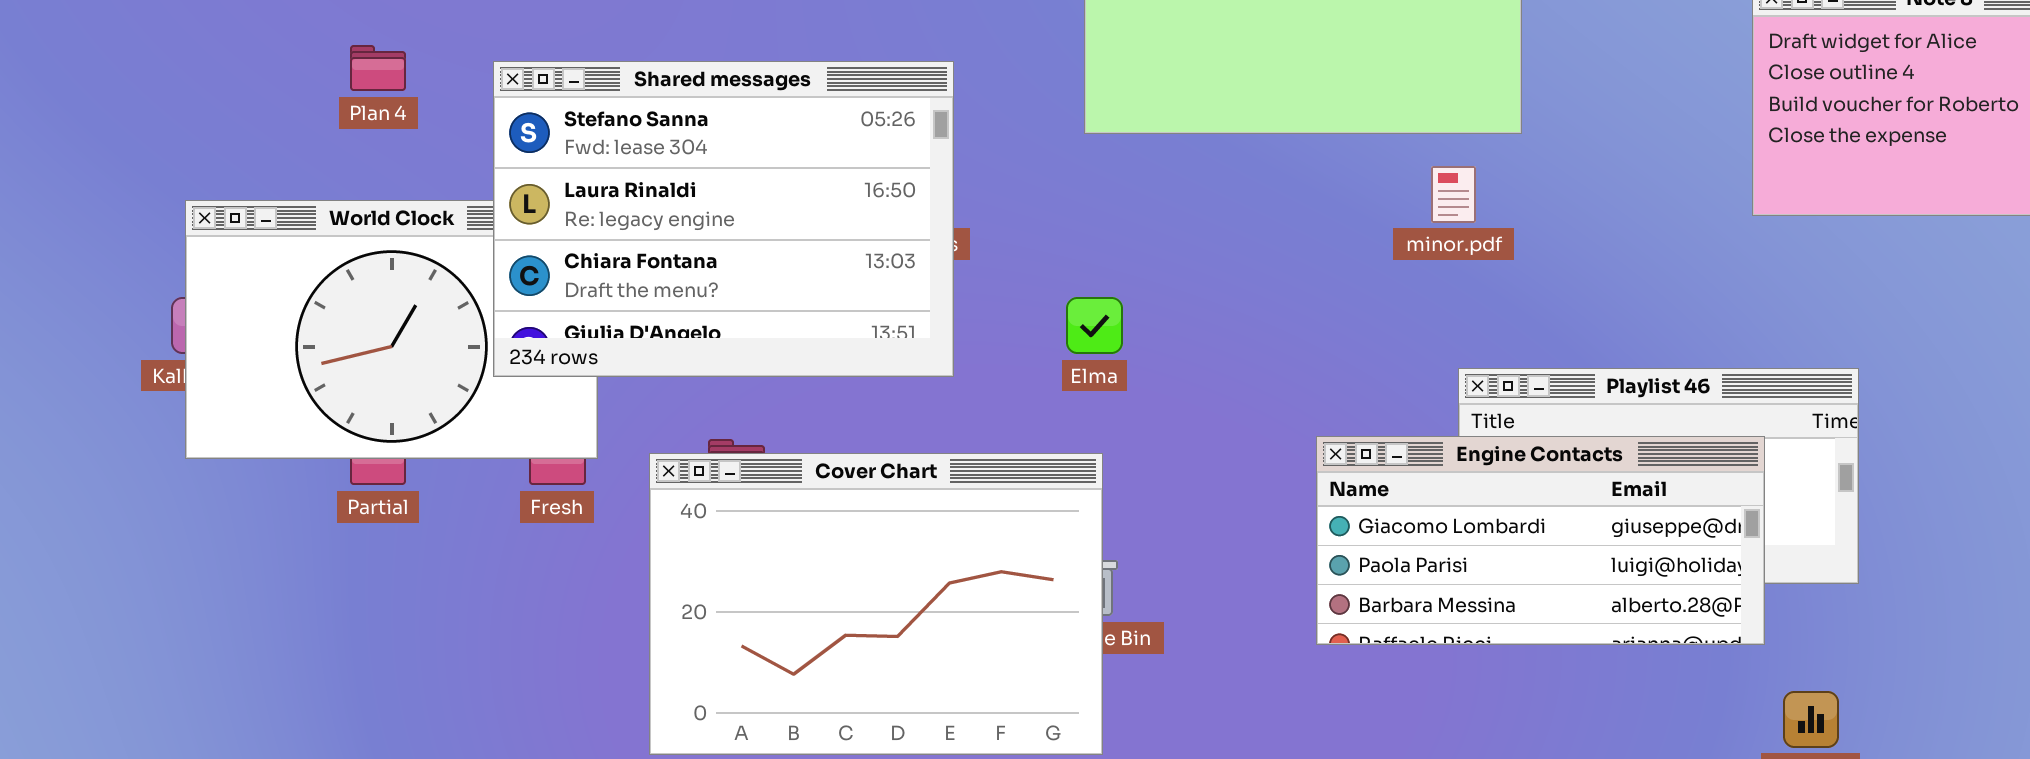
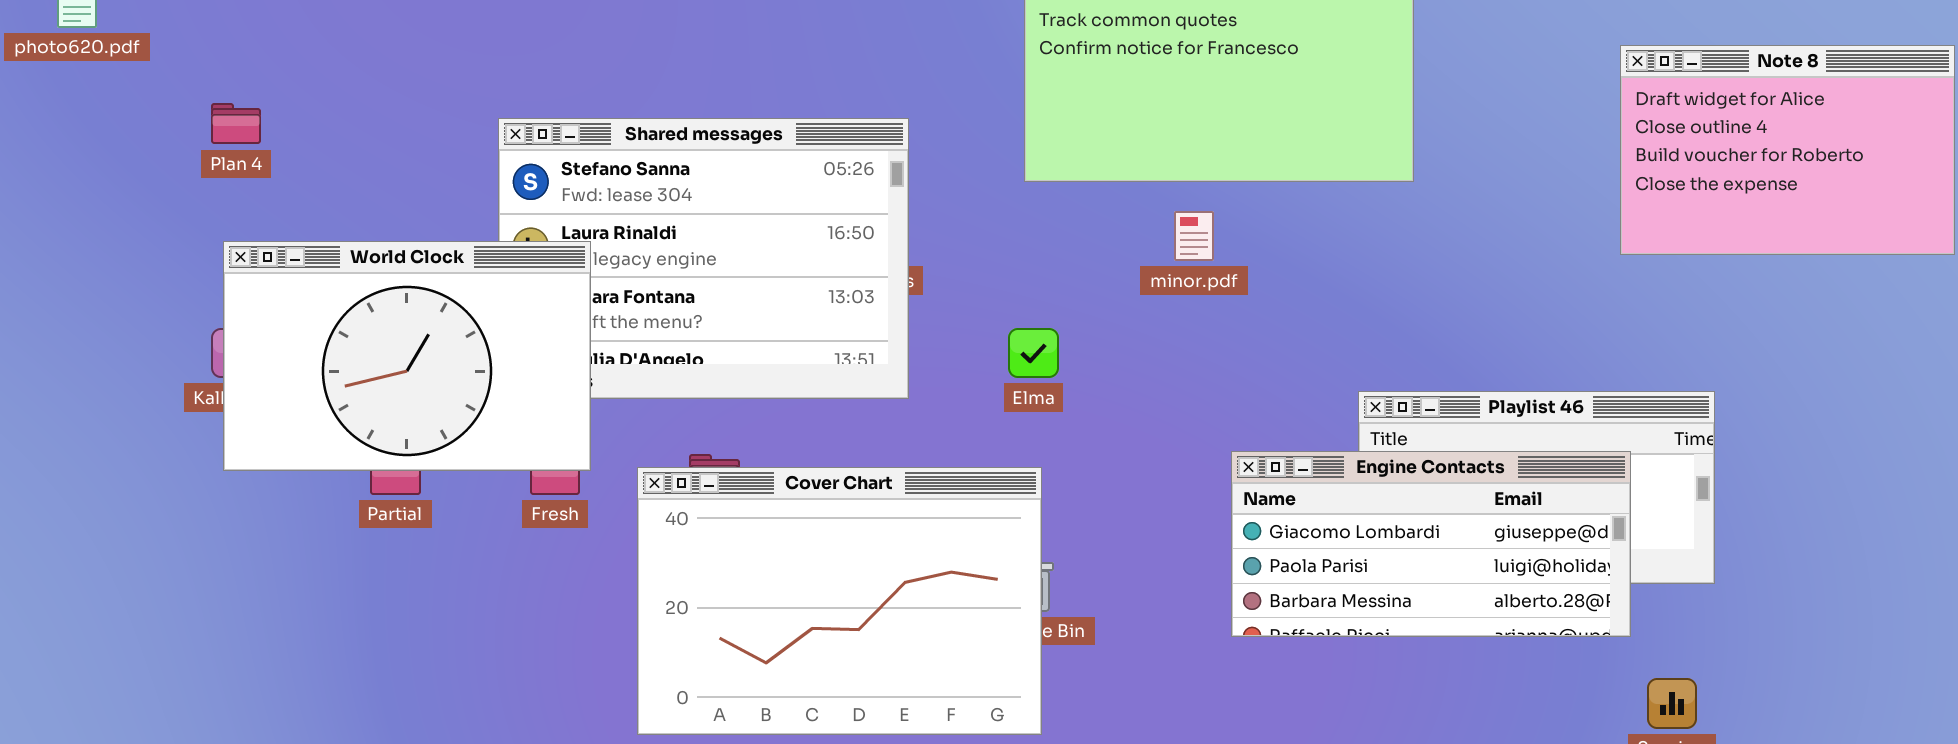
Plan 4: [350,45,406,91] -> [211,103,261,144], moved
minor.pdf: [1431,166,1476,223] -> [1174,211,1214,261], moved
World Clock: [185,200,598,459] -> [223,241,591,471], raised

